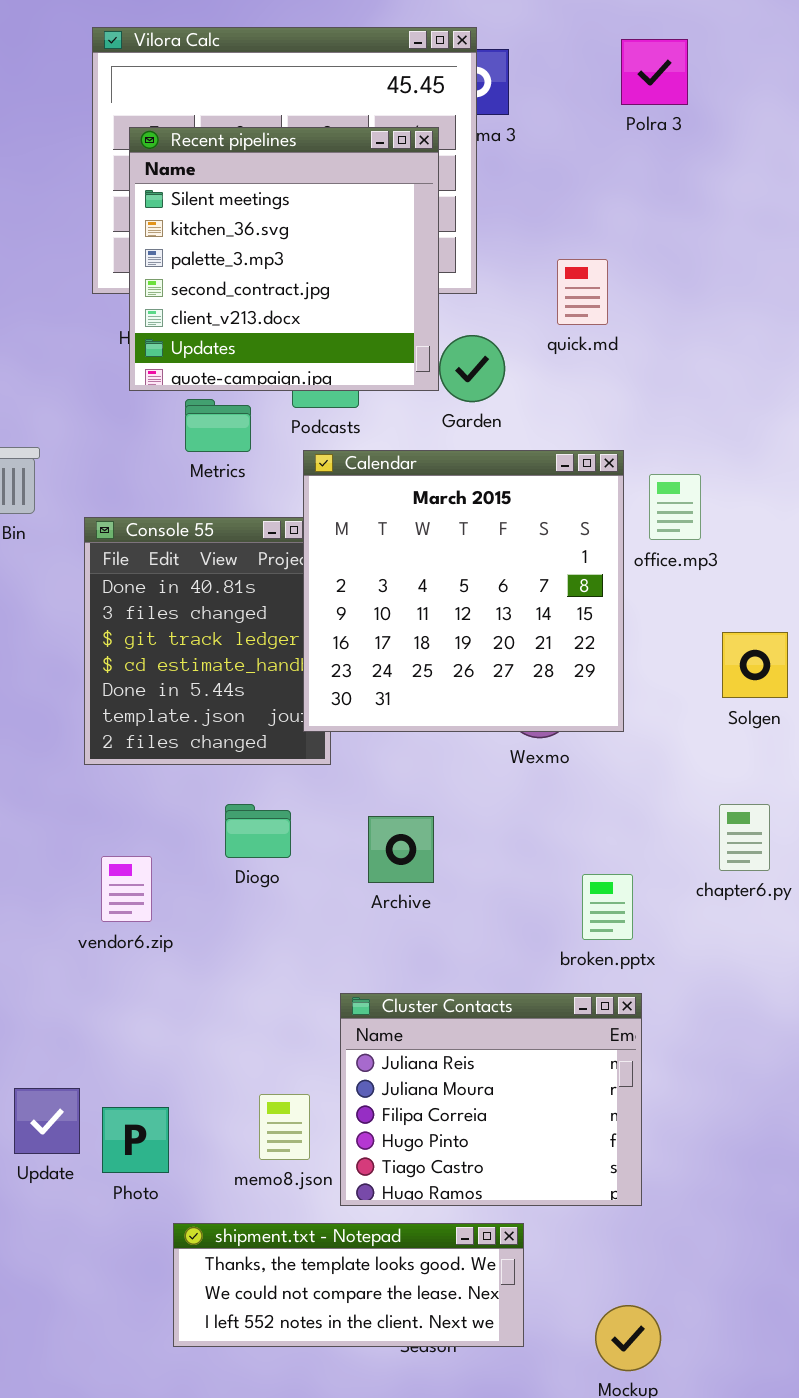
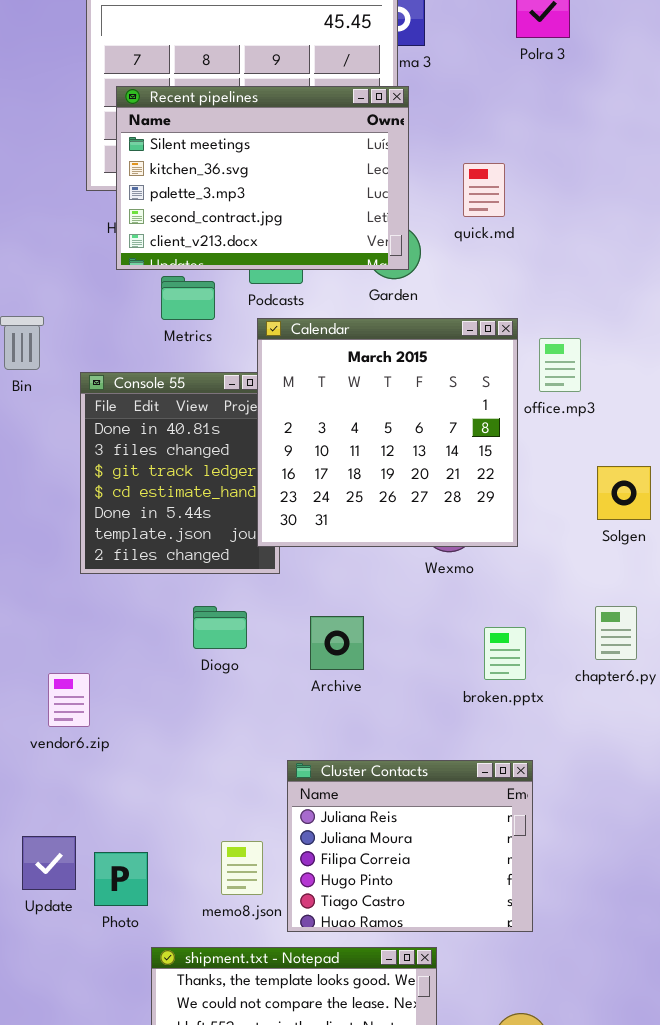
Recent pipelines: [129,127,439,391] -> [116,86,409,270], resized
vendor6.zip: [101,856,152,922] -> [48,673,90,727], moved
broken.pptx: [582,874,633,940] -> [484,627,526,680], moved

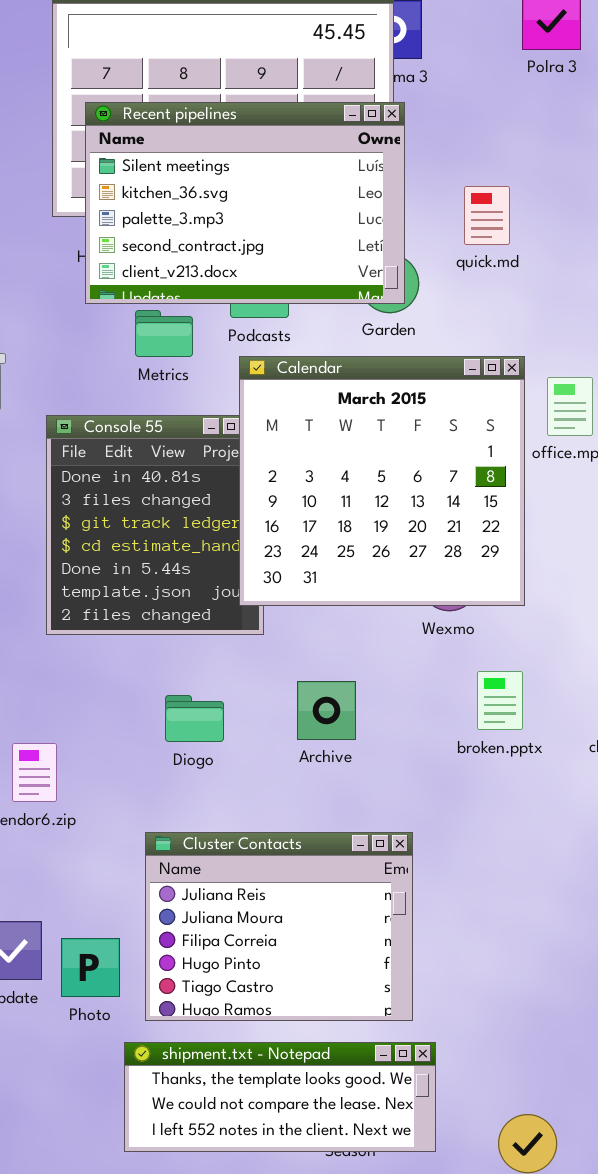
Diogo: [193,606,247,649] -> [165,695,224,742], moved
broken.pptx: [484,627,526,680] -> [477,671,523,730], moved
Cluster Contacts: [287,760,533,932] -> [145,832,413,1021], moved

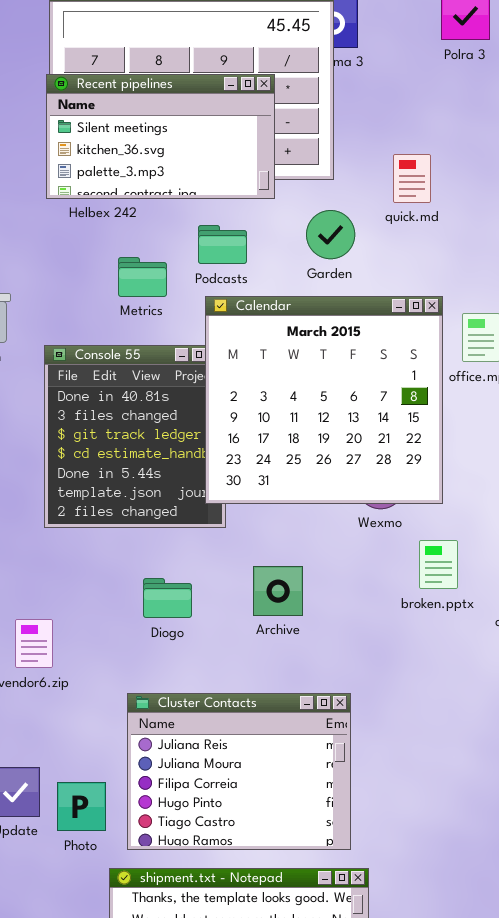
Recent pipelines: [85,102,405,304] -> [46,74,275,199], moved, resized
broken.pptx: [477,671,523,730] -> [419,540,458,589], moved

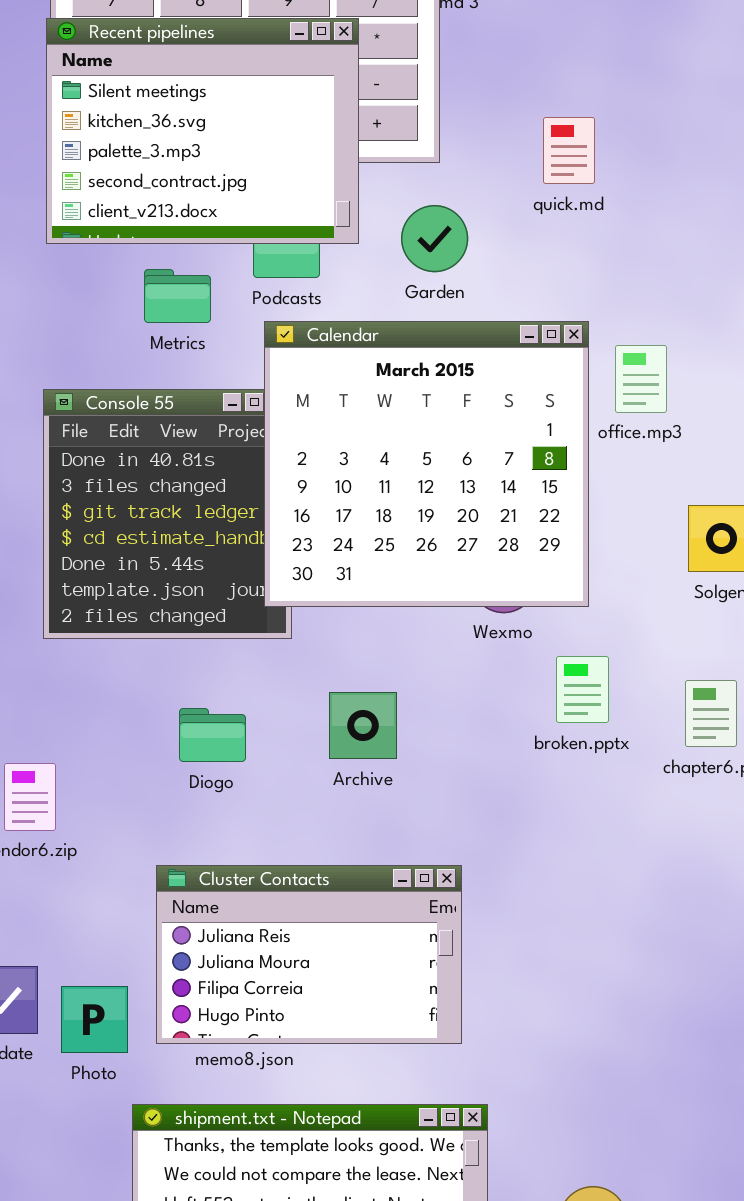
Recent pipelines: [46,74,275,199] -> [46,18,359,244], resized
quick.md: [393,154,431,203] -> [543,117,595,184], moved
Cluster Contacts: [127,693,351,850] -> [156,865,462,1044], resized

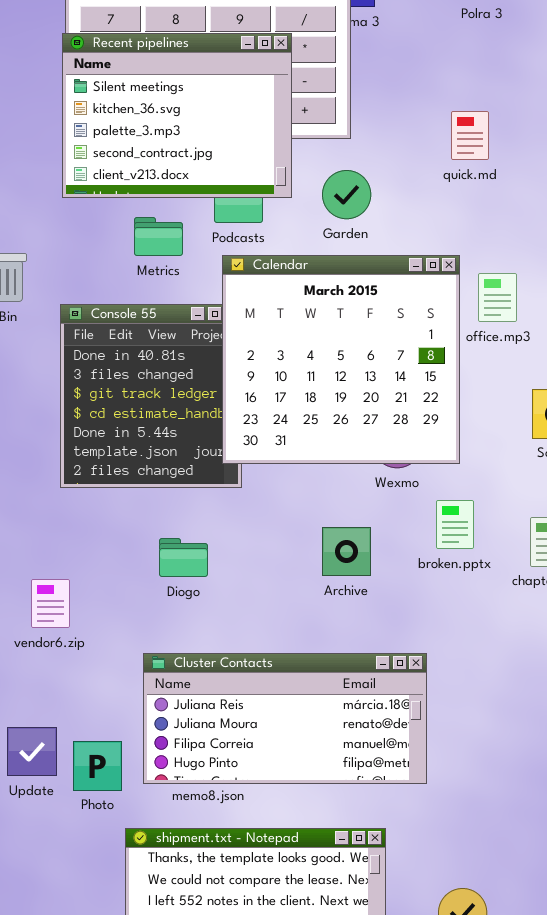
quick.md: [543,117,595,184] -> [451,111,489,160], moved
Archive: [329,692,397,759] -> [322,527,371,576], moved
Cluster Contacts: [156,865,462,1044] -> [143,653,427,784], resized

